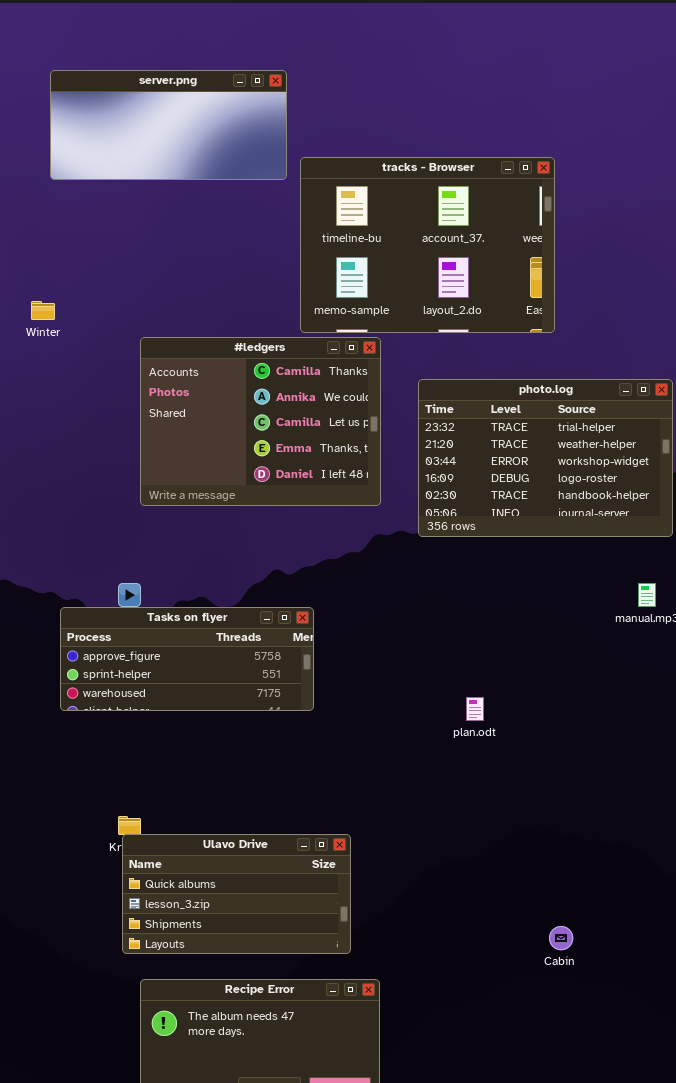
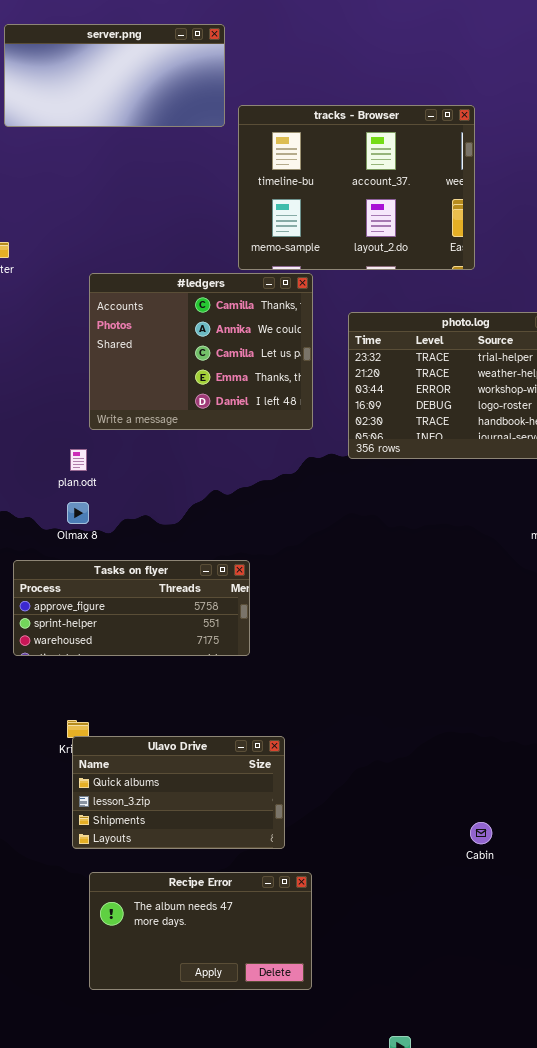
Tasks on flyer: [60,607,314,711] -> [13,560,250,656], moved
plan.odt: [466,697,484,721] -> [70,449,87,471], moved

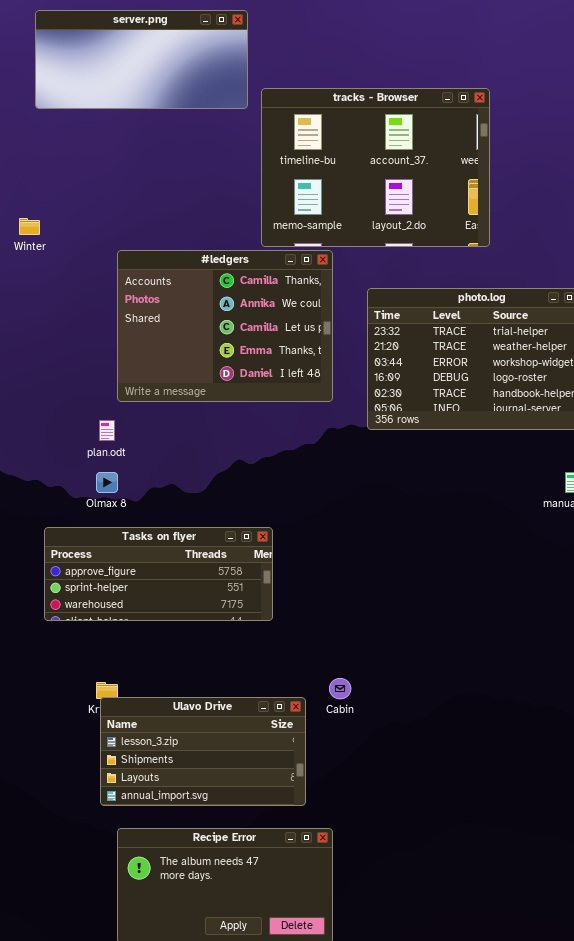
Ulavo Drive: [72,736,285,849] -> [100,697,306,806], scrolled down 1 row
Cabin: [470,822,492,844] -> [329,678,351,699], moved

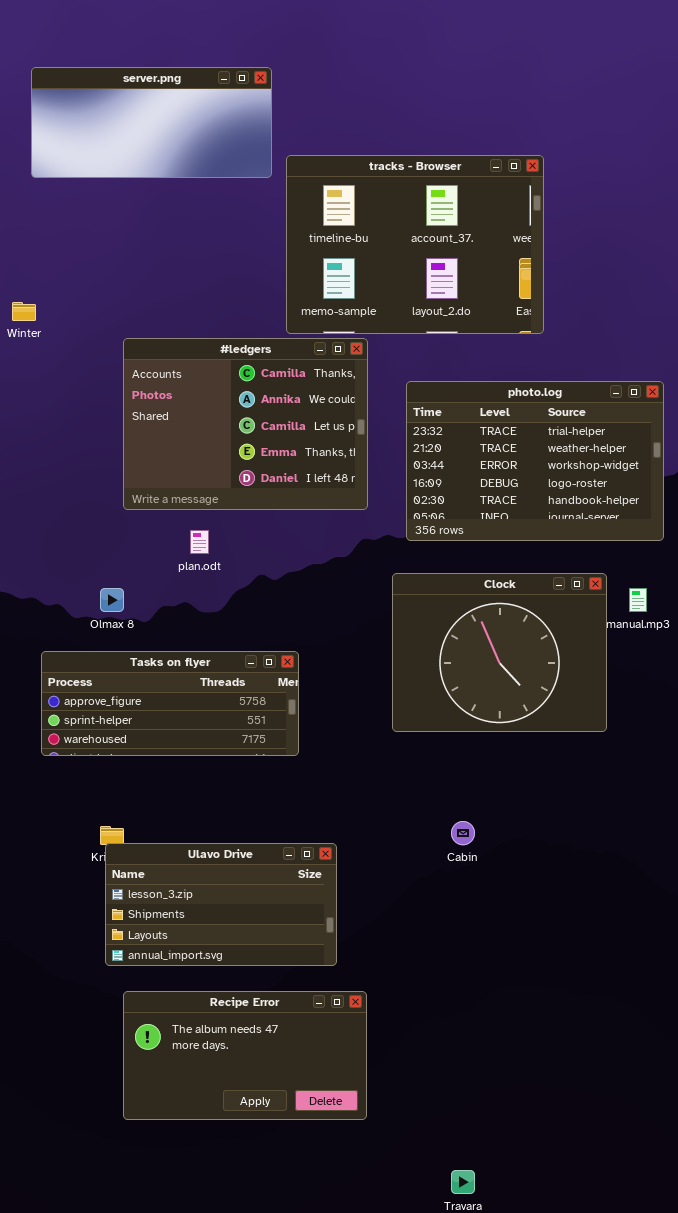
plan.odt: [99,420,115,441] -> [190,530,209,554], moved
Clock: none -> [392,573,607,732], opened
Cabin: [329,678,351,699] -> [451,821,475,845], moved

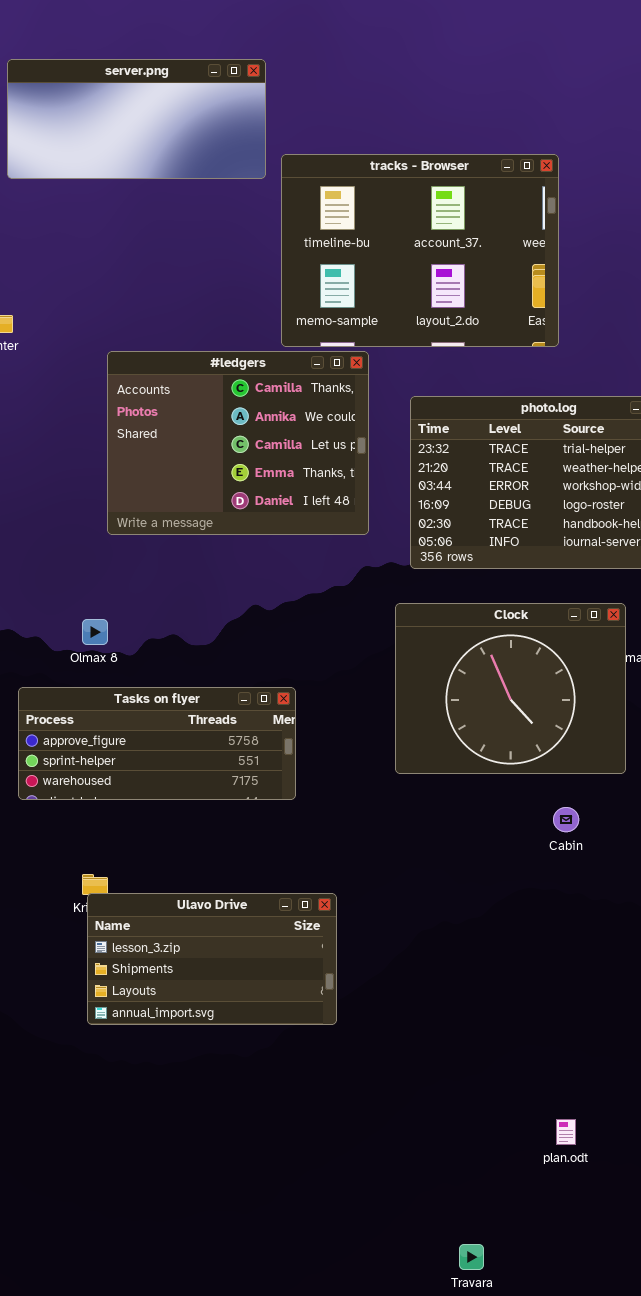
plan.odt: [190,530,209,554] -> [556,1119,576,1145], moved
Cabin: [451,821,475,845] -> [553,807,579,832], moved
Recipe Error: [123,991,367,1120] -> none, closed

